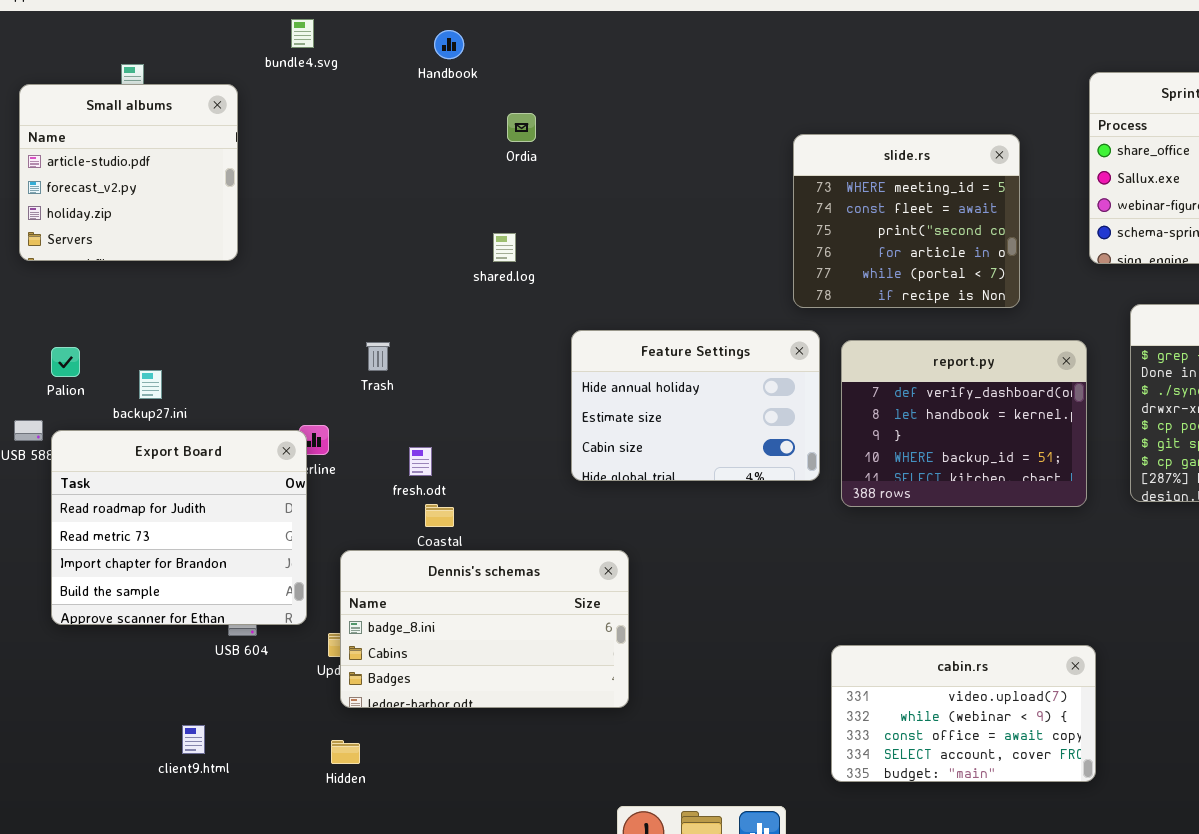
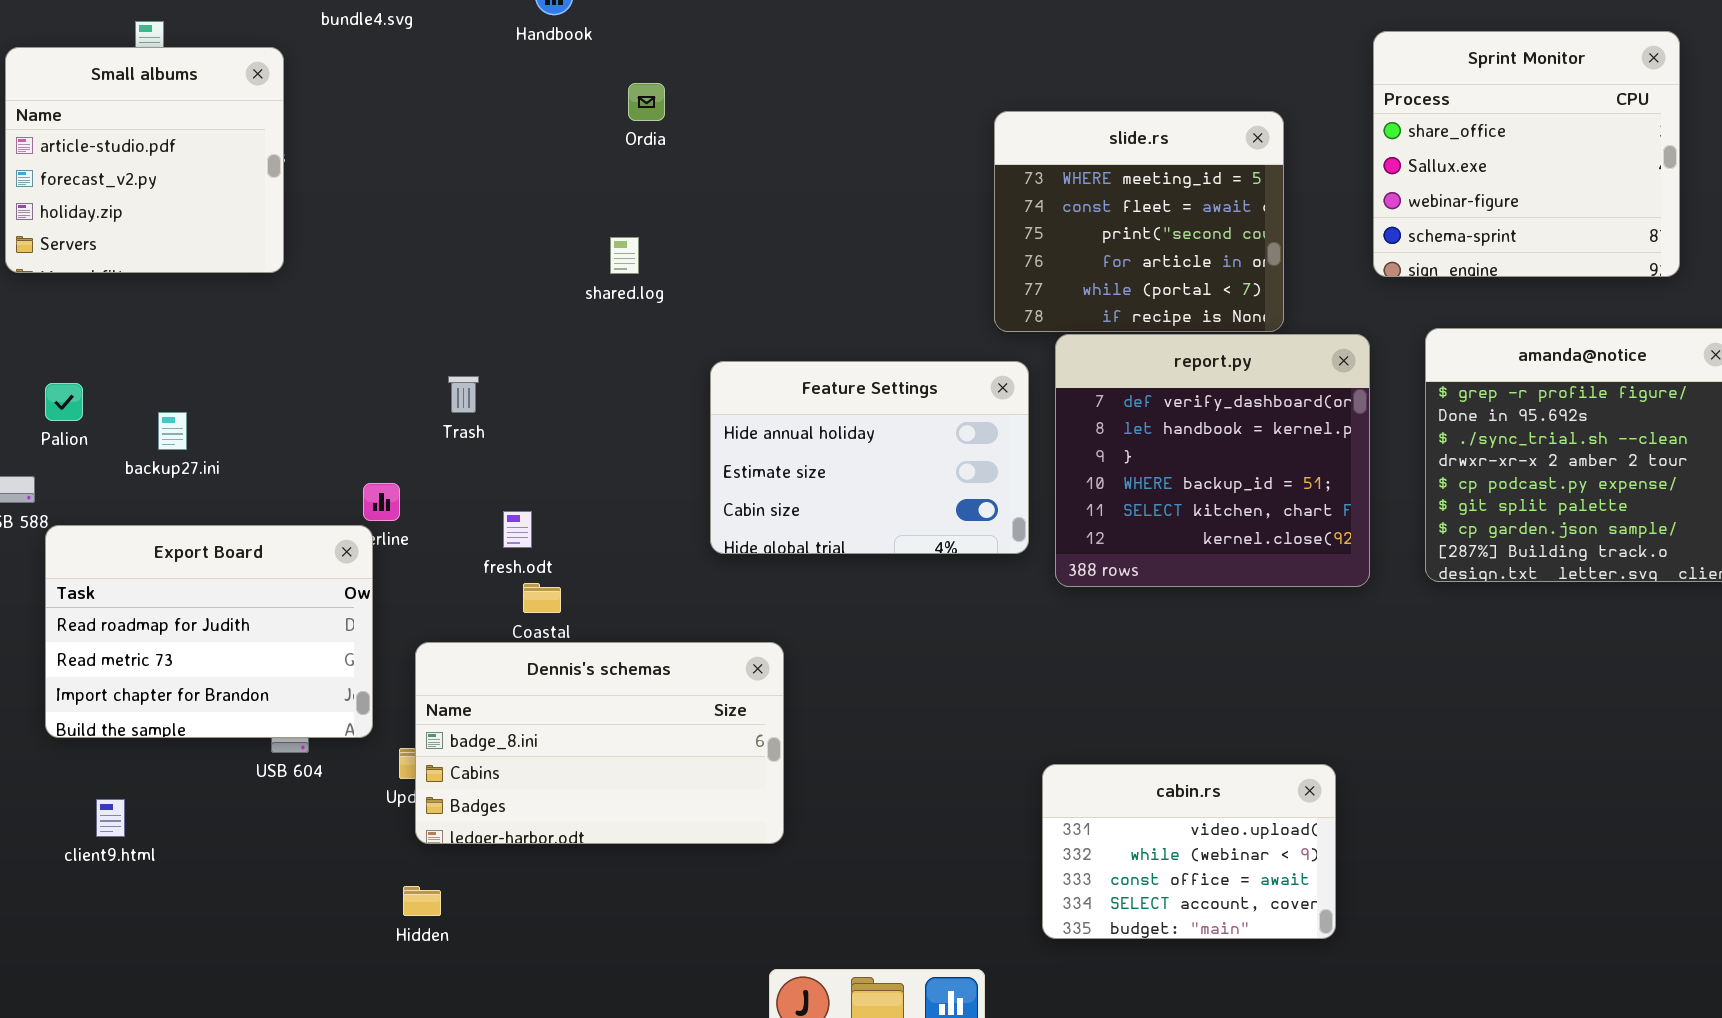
report.py: [841,340,1087,507] -> [1055,334,1370,587], resized
Export Board: [51,430,307,625] -> [45,525,373,738], resized
cabin.rs: [831,645,1096,782] -> [1042,764,1336,939], resized
client9.html: [182,725,205,754] -> [96,799,125,837], moved

